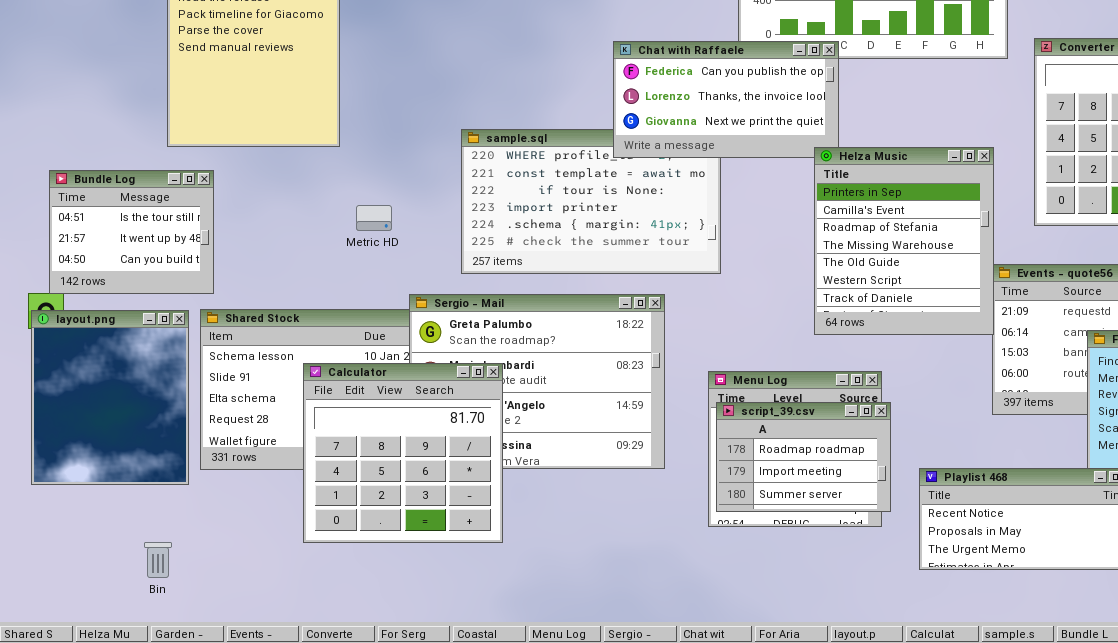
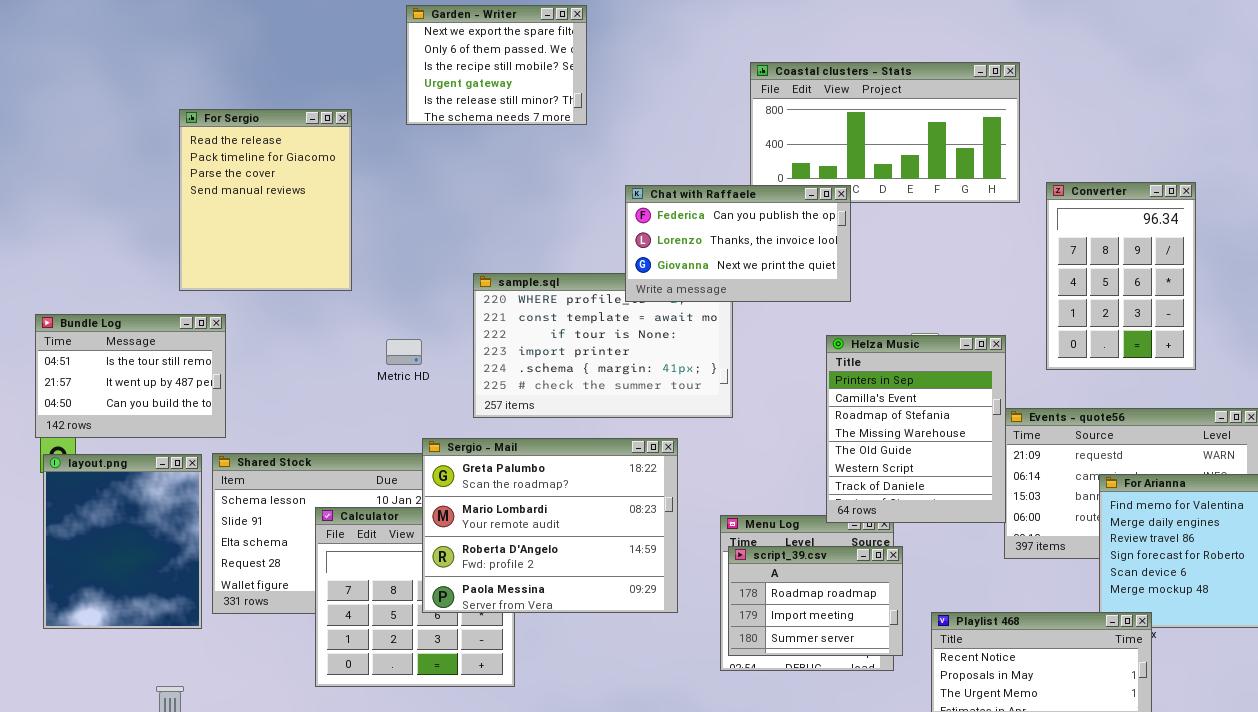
Helza Music: [814,147,994,335] -> [826,335,1006,523], moved
Bundle Log: [49,170,214,294] -> [35,314,226,438], resized
Metric HD: [356,205,392,231] -> [386,339,422,365], moved
Sergio - Mail: [409,294,665,469] -> [422,438,678,613], raised

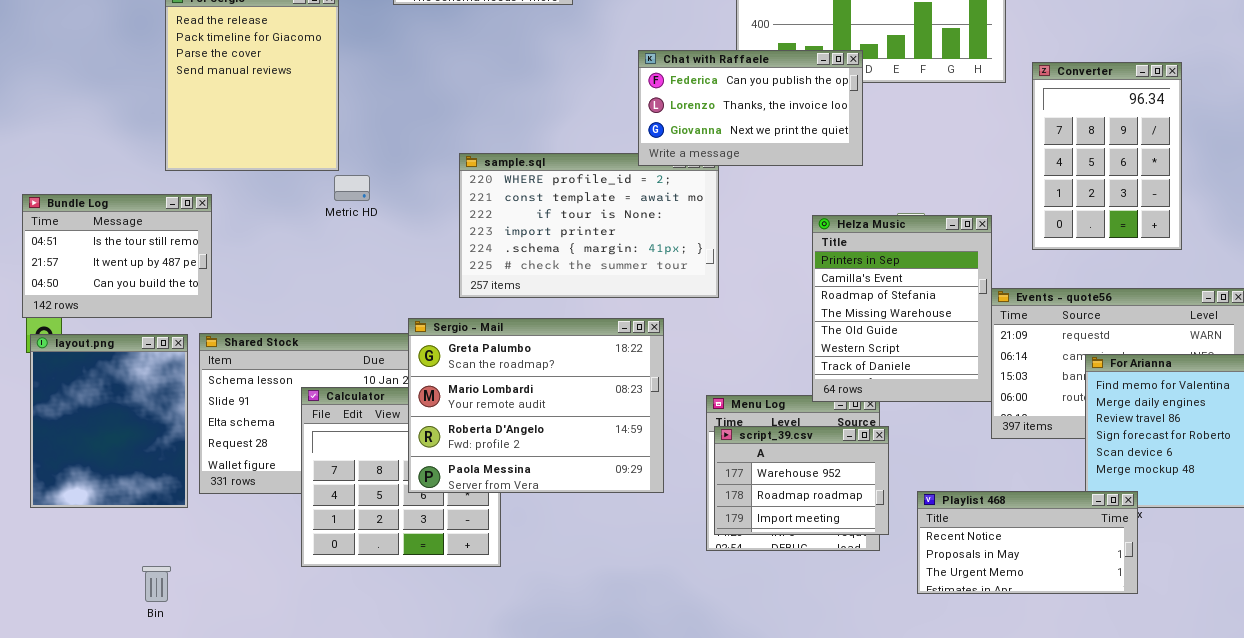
Chat with Raffaele: [625,185,851,302] -> [638,50,863,166], moved
Metric HD: [386,339,422,365] -> [334,175,370,201], moved
script_39.csv: [728,546,903,656] -> [714,426,889,535], scrolled up 1 row

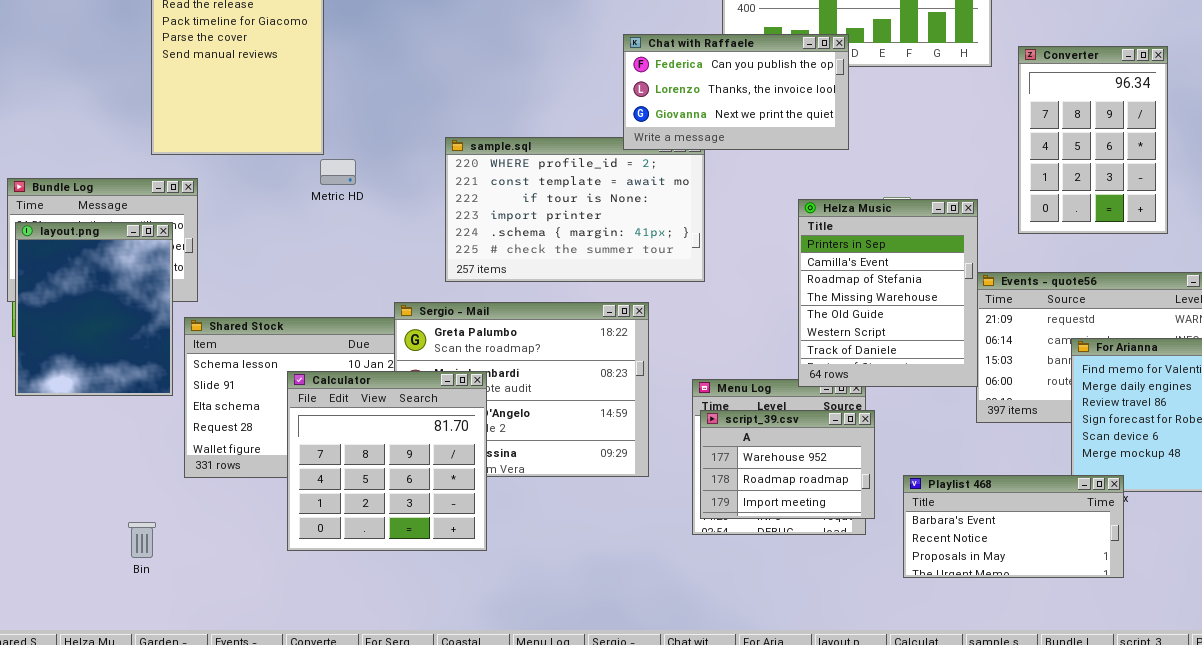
layout.png: [30,334,188,508] -> [15,222,173,396], moved
Calculator: [301,387,501,567] -> [287,371,487,551], raised
Playlist 468: [917,491,1138,594] -> [903,475,1124,578], scrolled up 1 row
Bin: [142,566,171,602] -> [128,522,156,558], moved

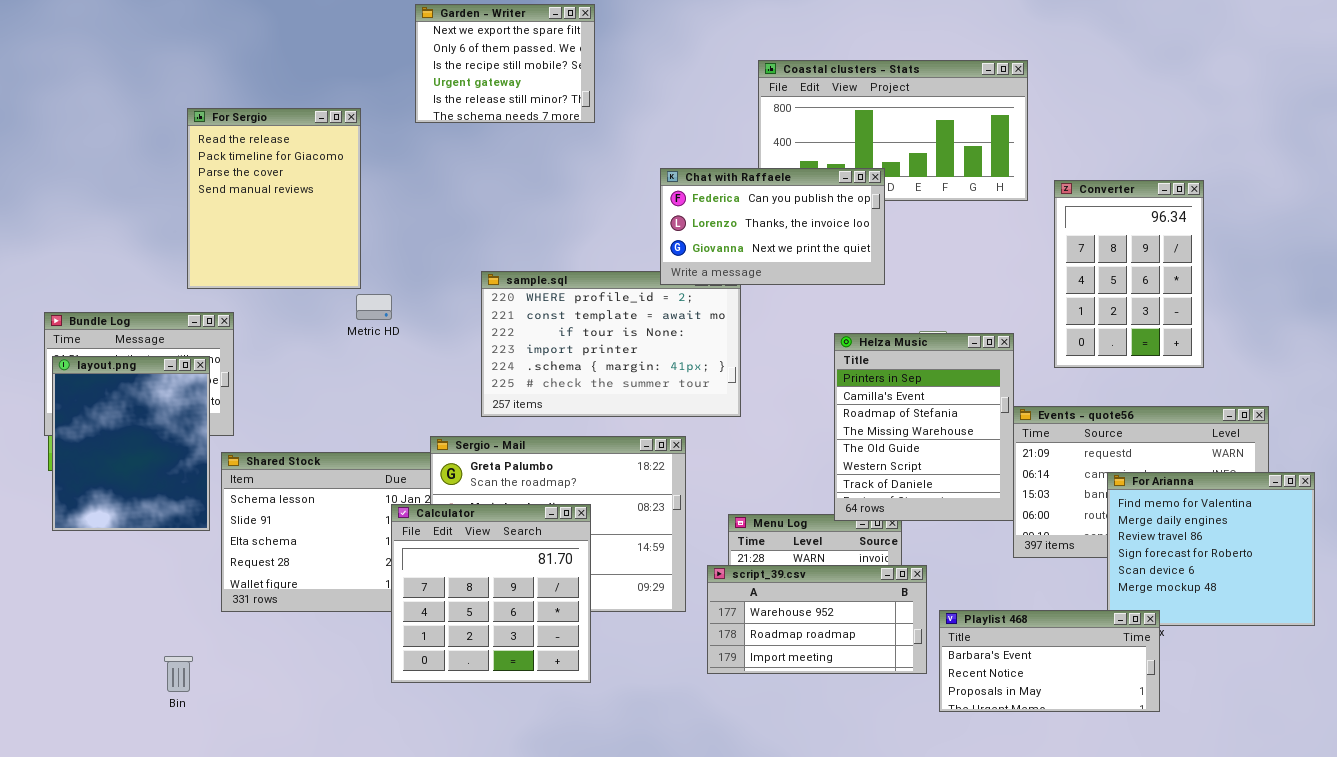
Calculator: [287,371,487,551] -> [391,504,591,683], moved
script_39.csv: [700,410,875,519] -> [707,565,927,674], moved, resized

